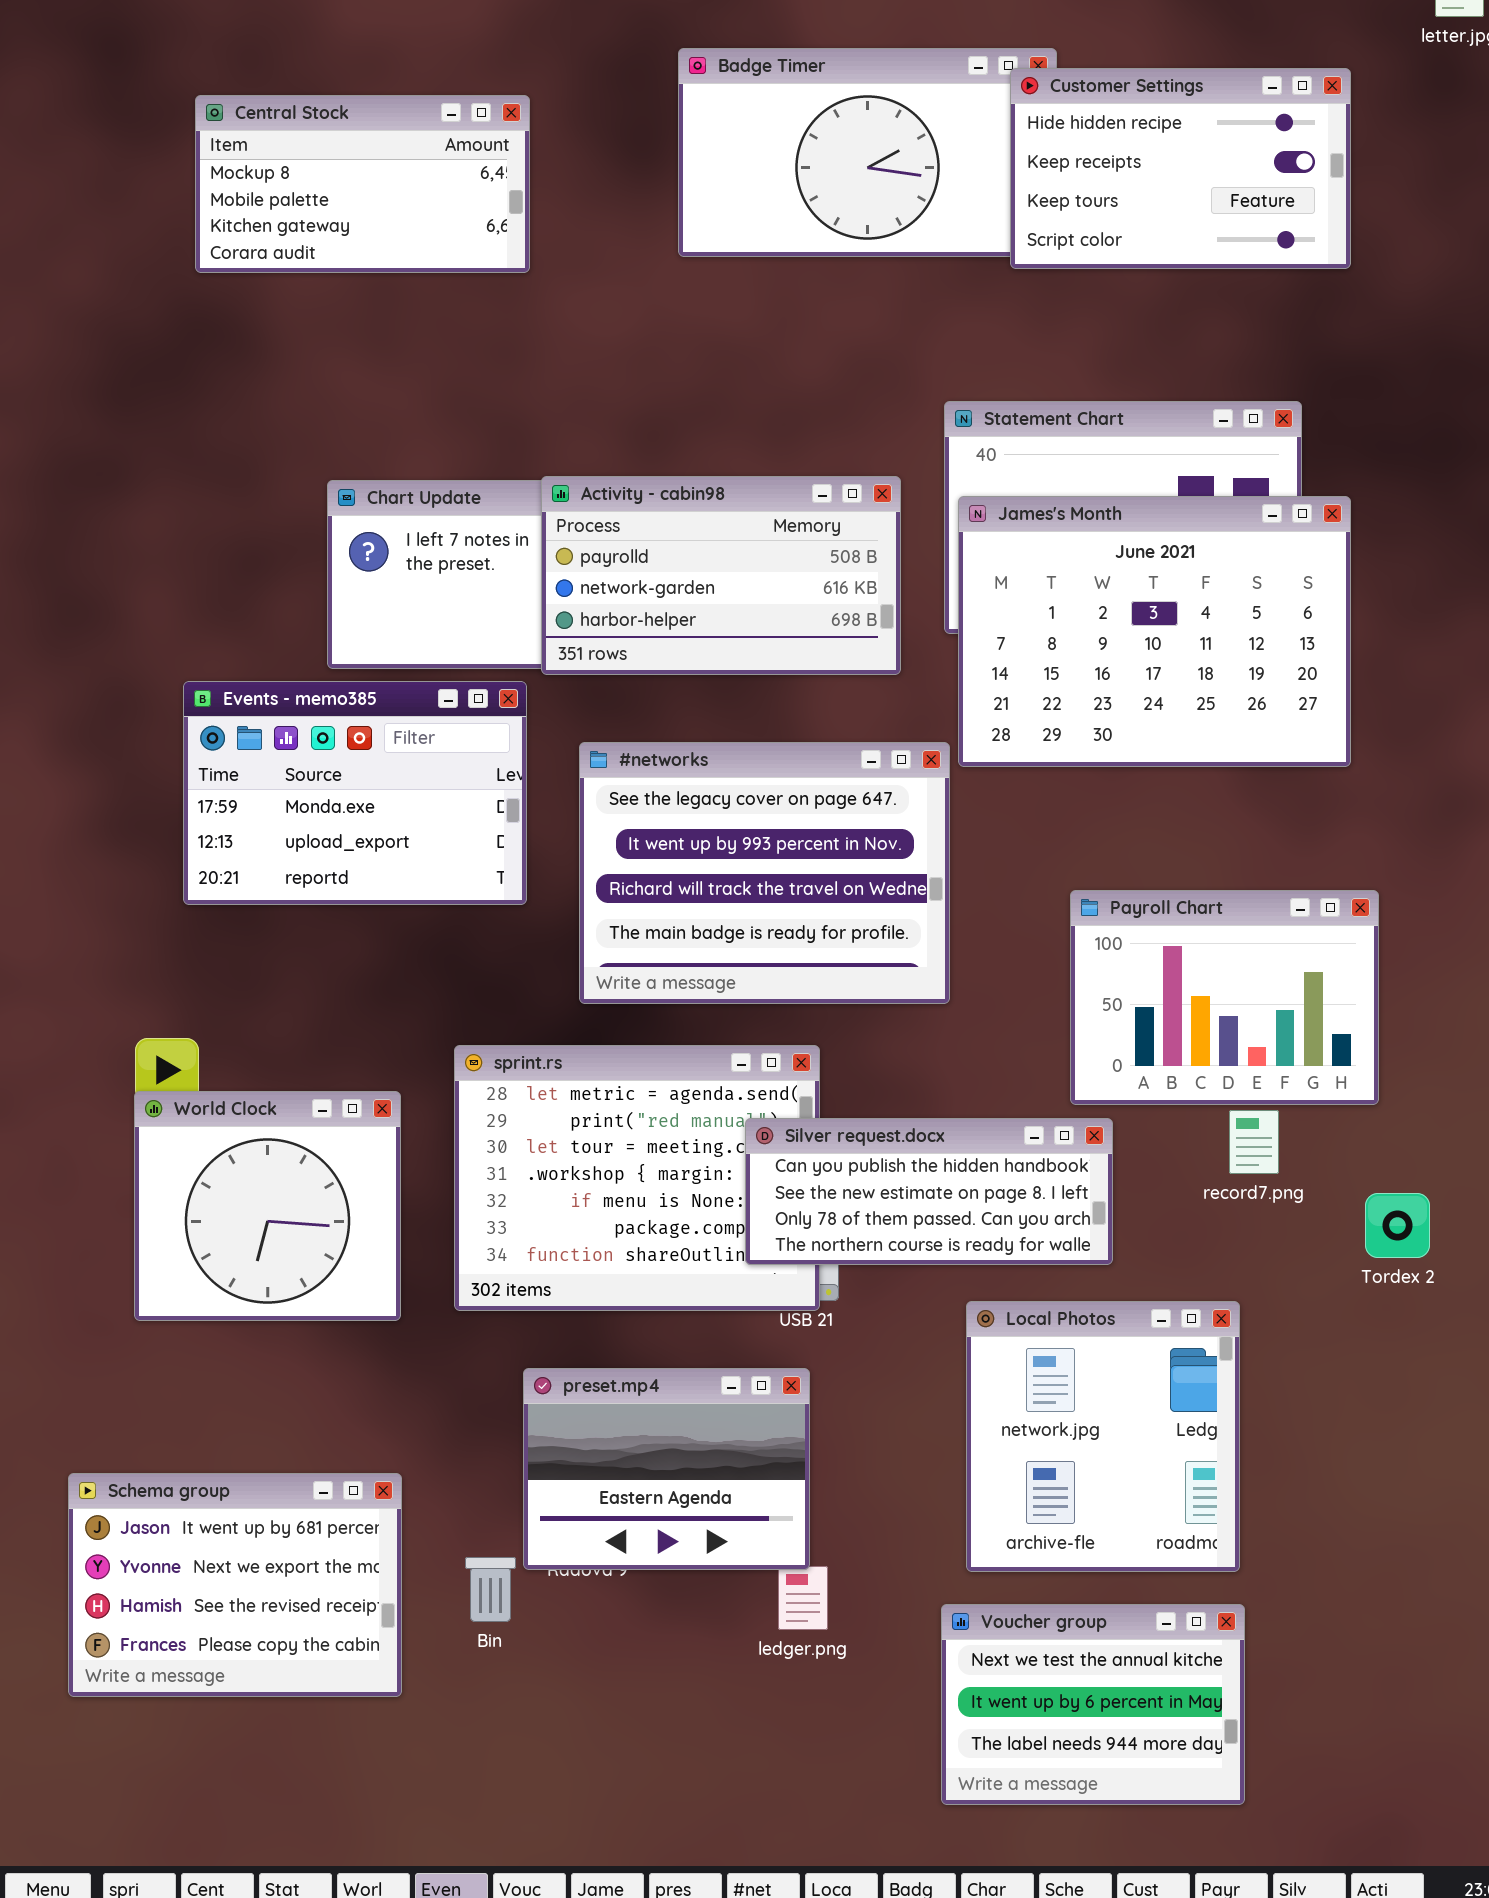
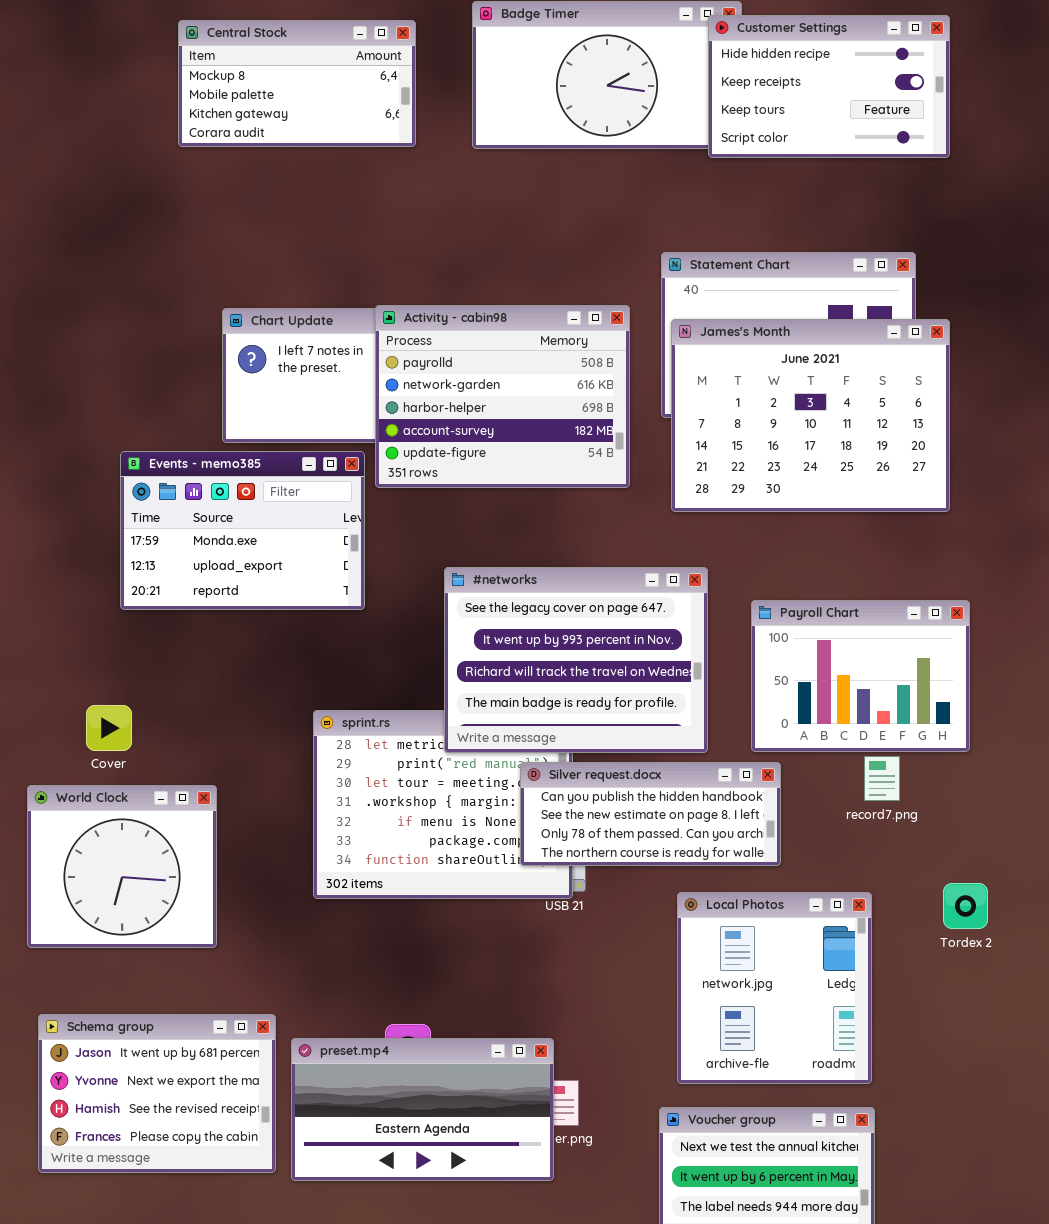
Central Stock: [195,95,530,273] -> [178,20,416,147], moved
Activity - cabin98: [541,476,901,675] -> [375,305,630,488], resized
#networks: [579,742,950,1004] -> [444,567,708,753], moved
World Clock: [134,1091,401,1321] -> [27,785,217,948], moved
Tordex 2: [1365,1193,1430,1258] -> [943,883,988,929], moved
preset.mp4: [523,1368,810,1570] -> [291,1038,554,1181], moved, resized

